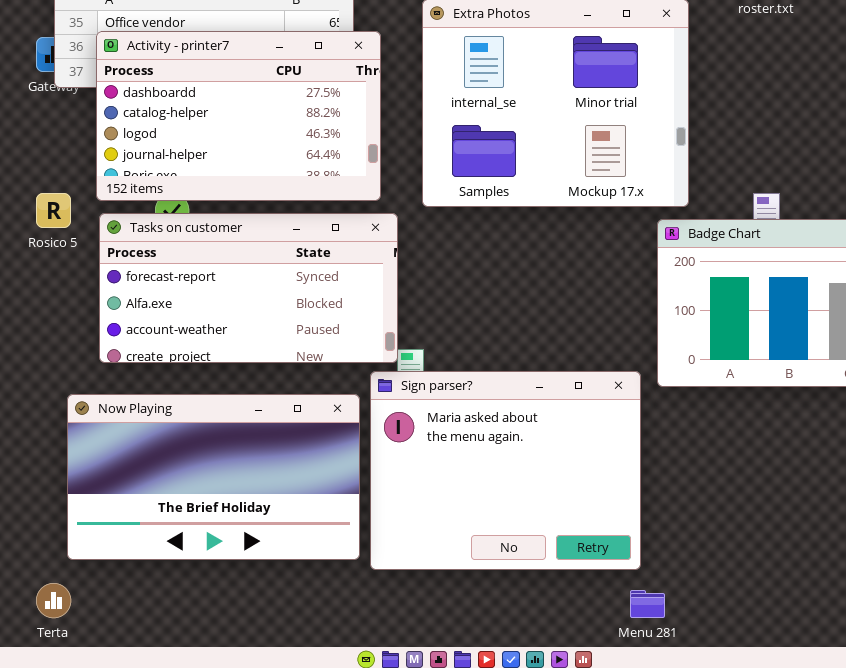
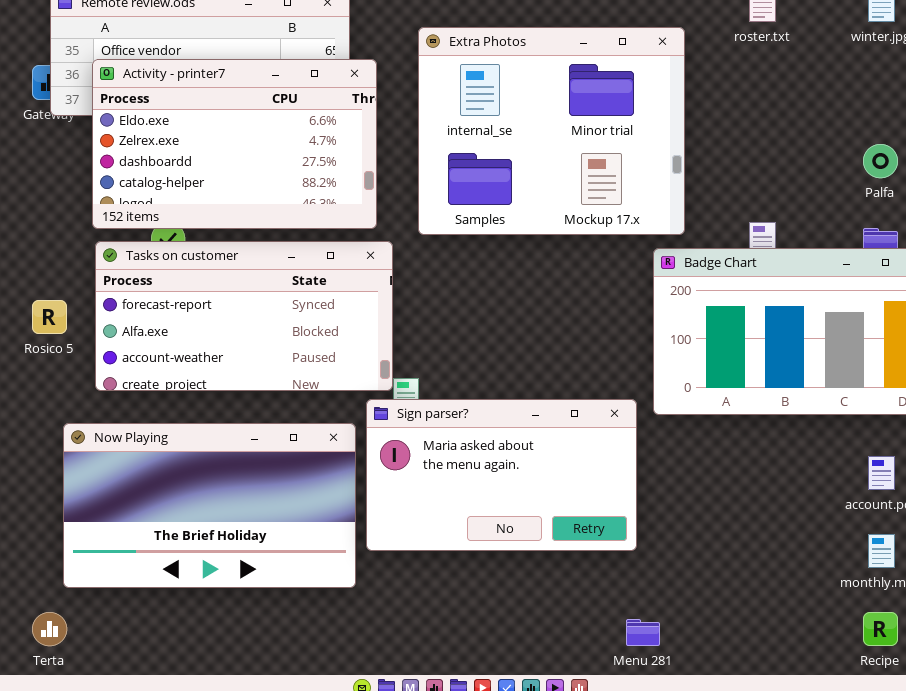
Activity - printer7: [96,31,381,201] -> [92,59,377,229], scrolled up 2 rows
Rosico 5: [36,193,71,228] -> [32,300,67,334], moved
Sign parser?: [370,371,641,570] -> [366,399,637,551], resized

